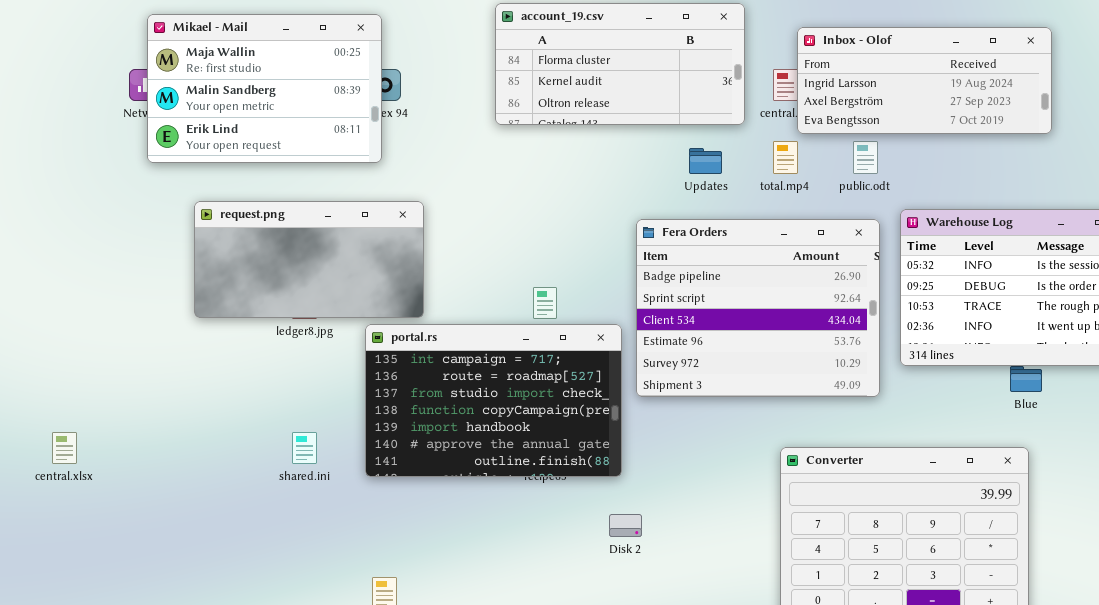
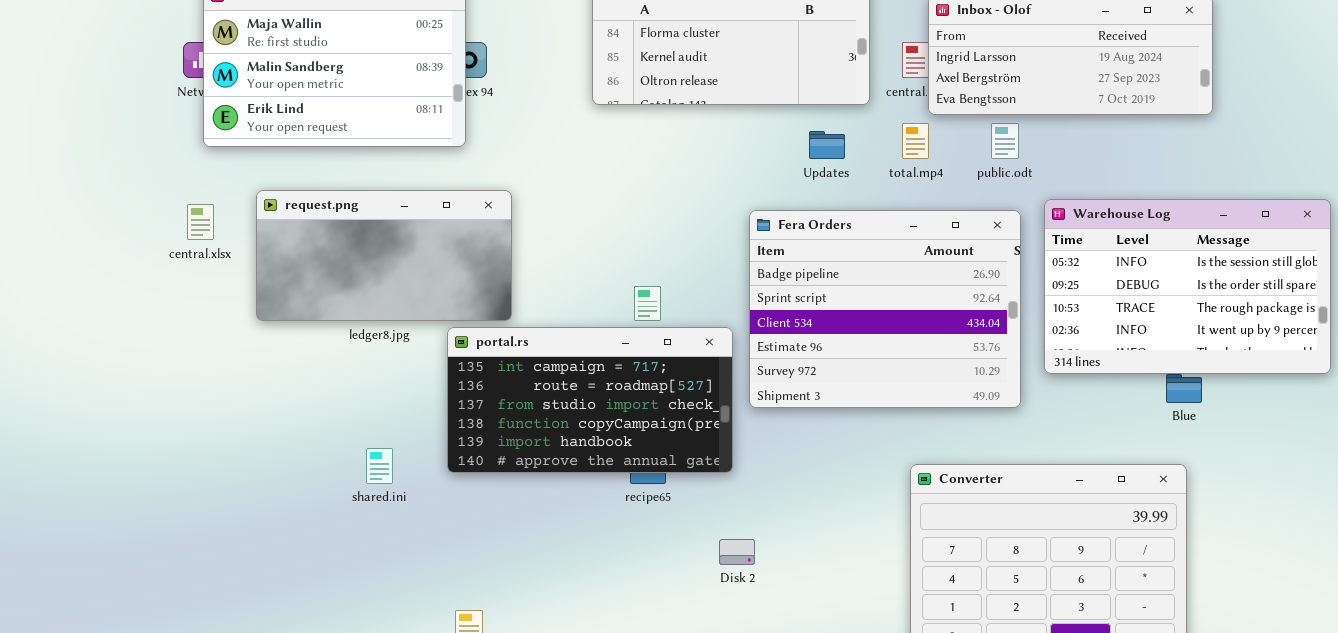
portal.rs: [365,324,622,477] -> [447,327,733,473], resized
central.xlsx: [52,432,77,464] -> [187,204,214,240], moved

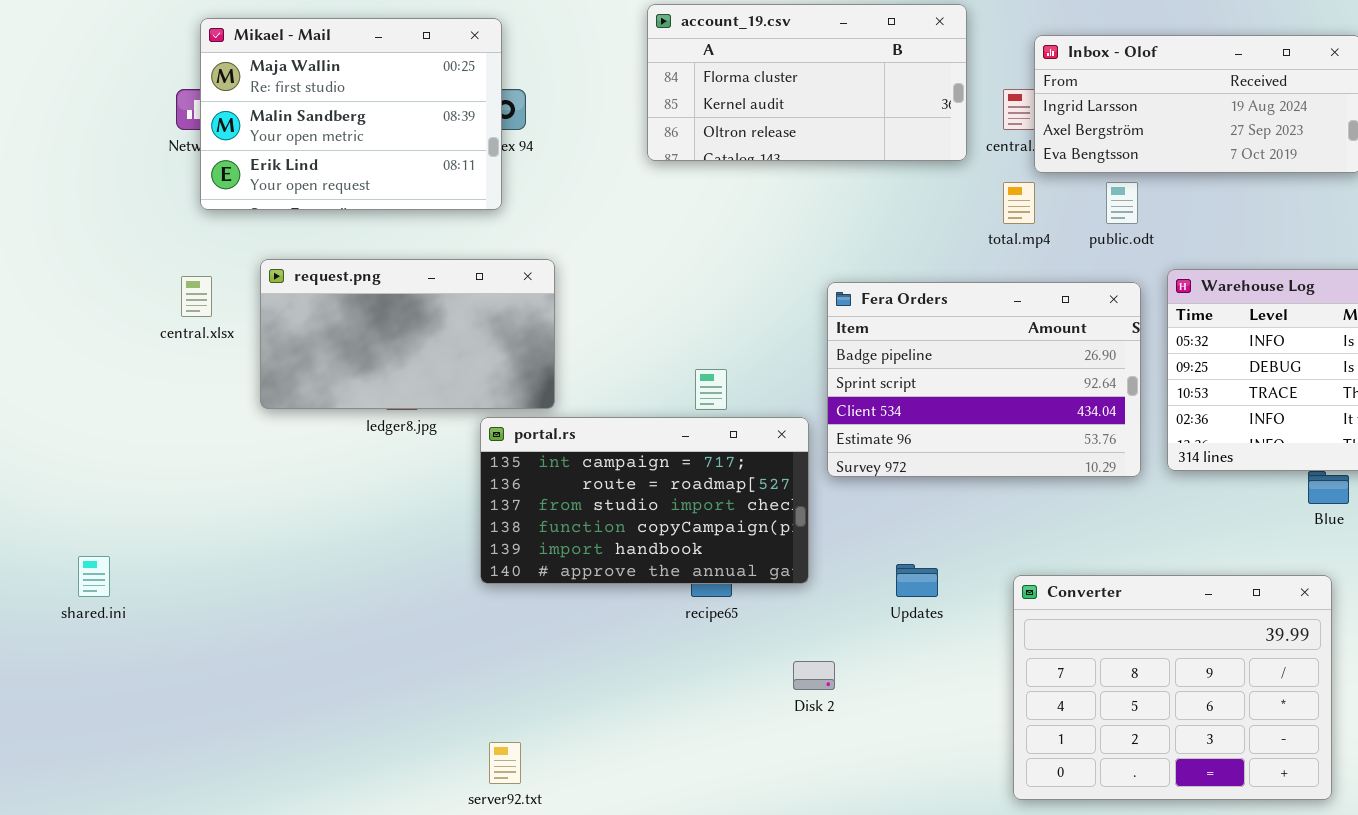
Updates: [809,131,845,159] -> [896,564,938,597], moved
Fera Orders: [749,210,1021,408] -> [827,282,1141,477], resized
shared.ini: [366,448,393,484] -> [78,556,110,597], moved

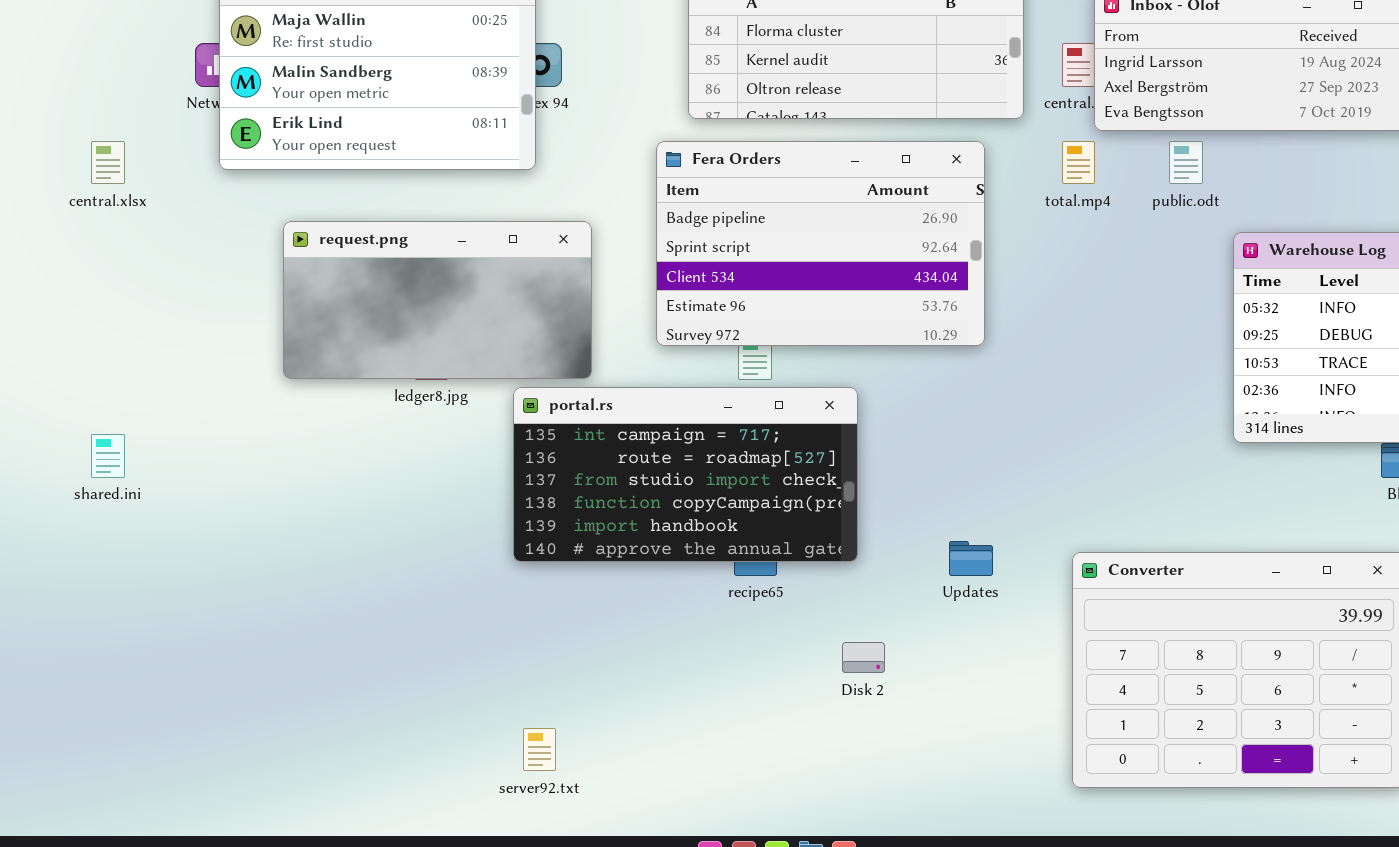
central.xlsx: [181,276,212,317] -> [91,141,125,184], moved
Fera Orders: [827,282,1141,477] -> [656,141,985,346], moved
shared.ini: [78,556,110,597] -> [91,434,125,478], moved

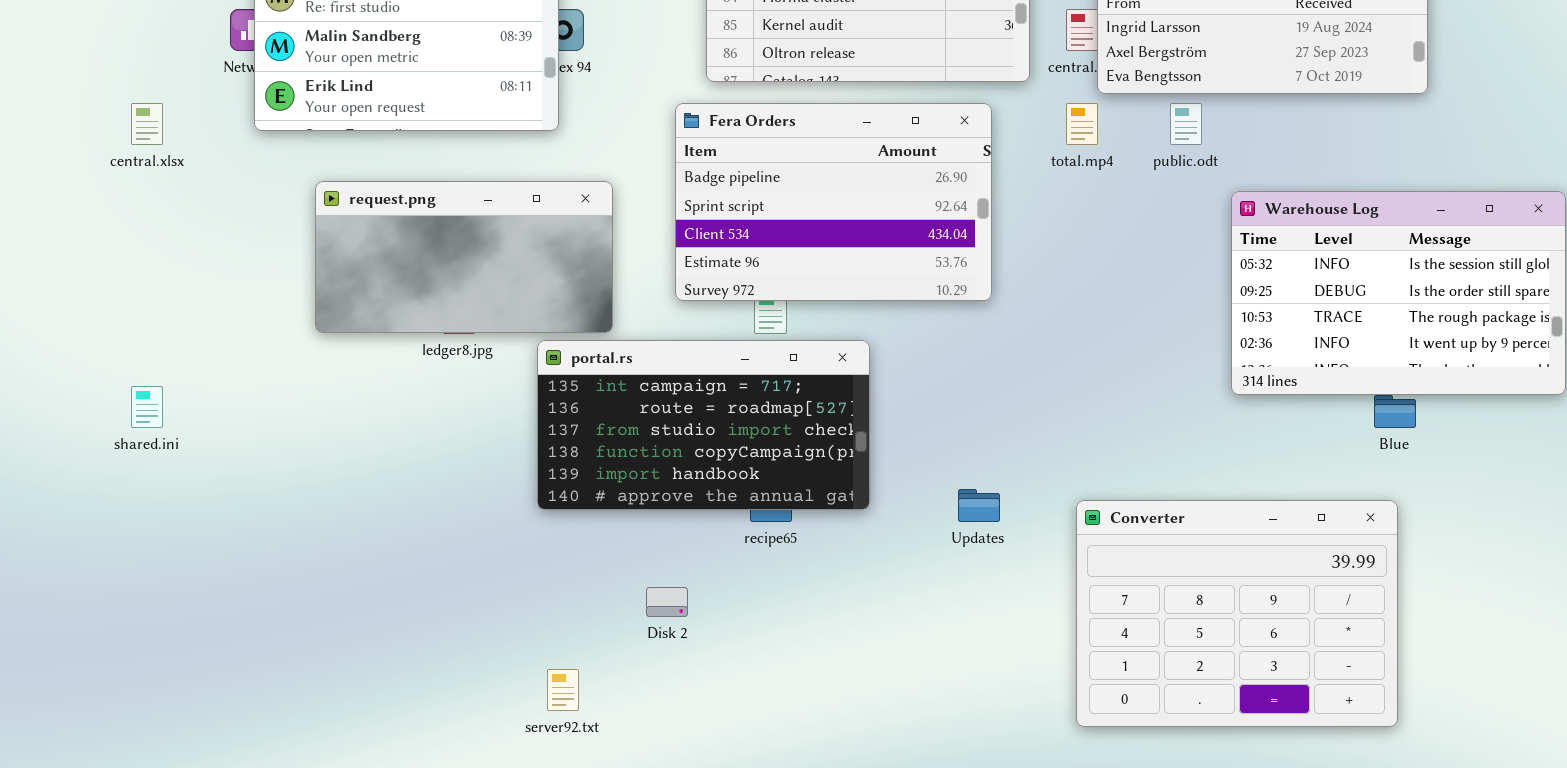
Disk 2: [842,642,885,673] -> [646,587,688,617], moved

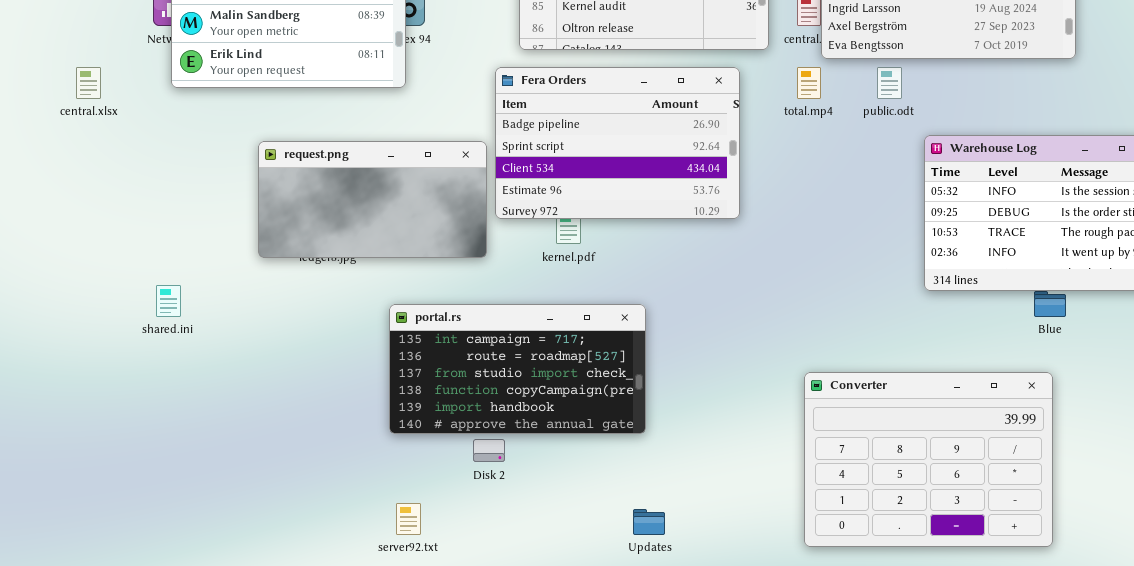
request.png: [315,181,613,333] -> [258,141,487,258], moved
portal.rs: [537,340,870,510] -> [389,304,646,434], moved
shared.ini: [131,386,163,428] -> [156,285,181,317], moved
Updates: [958,489,1000,522] -> [633,509,665,535], moved

